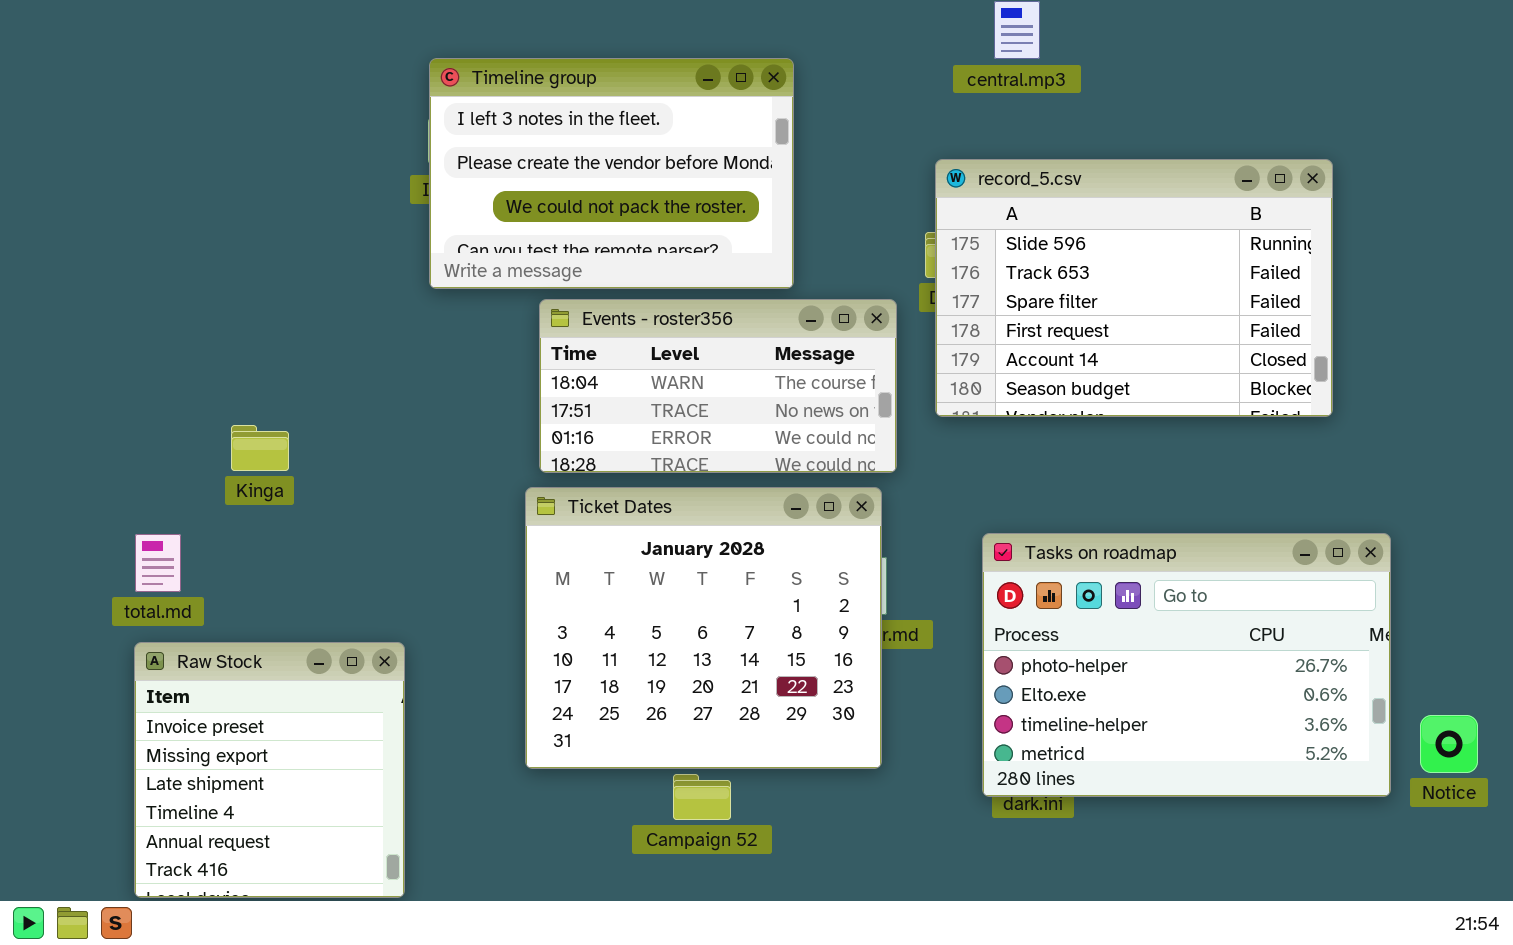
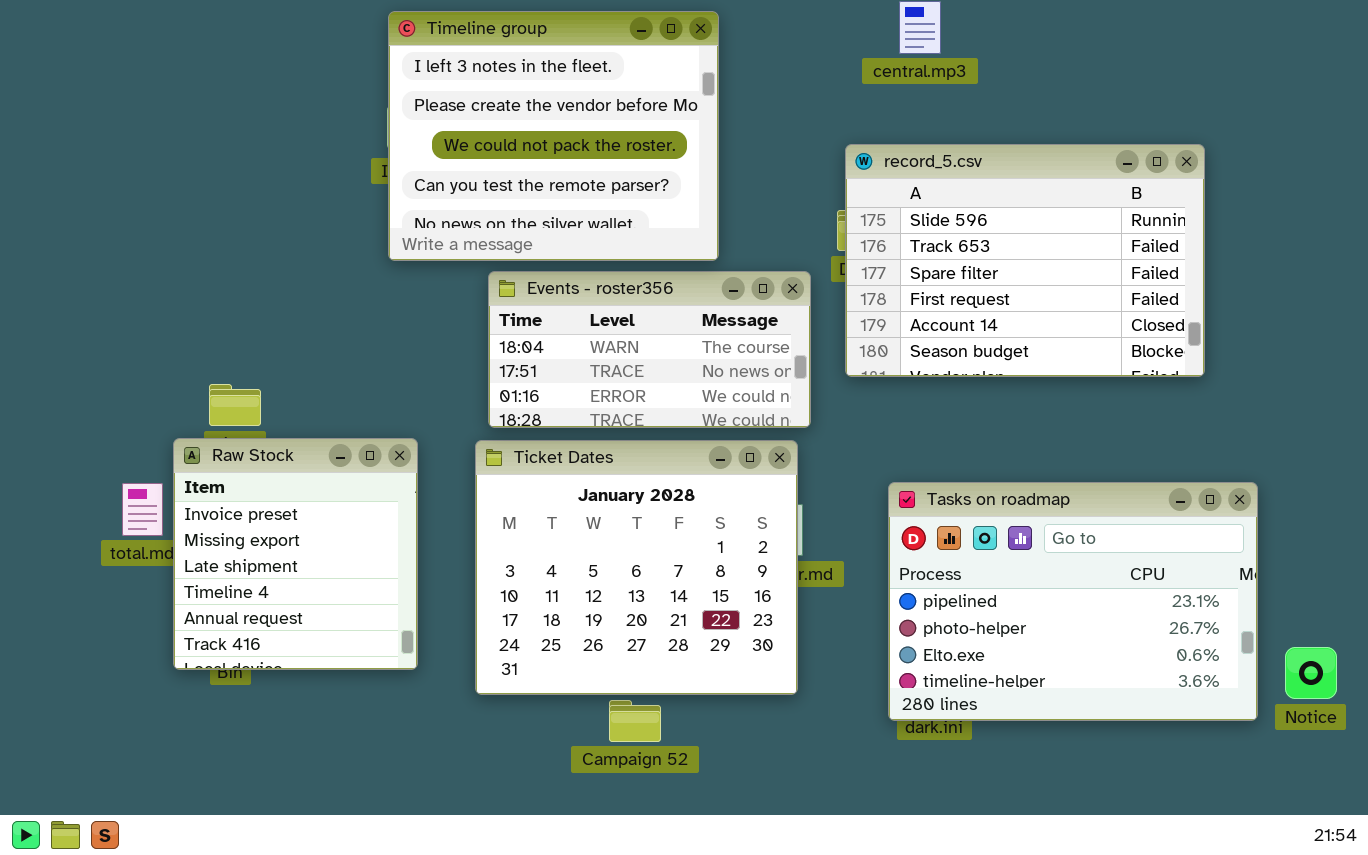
Timeline group: [429,58,794,289] -> [388,11,719,261], resized
Tasks on roadmap: [982,533,1391,797] -> [888,482,1258,721], scrolled up 1 row
Raw Stock: [134,642,405,898] -> [173,438,418,670], moved

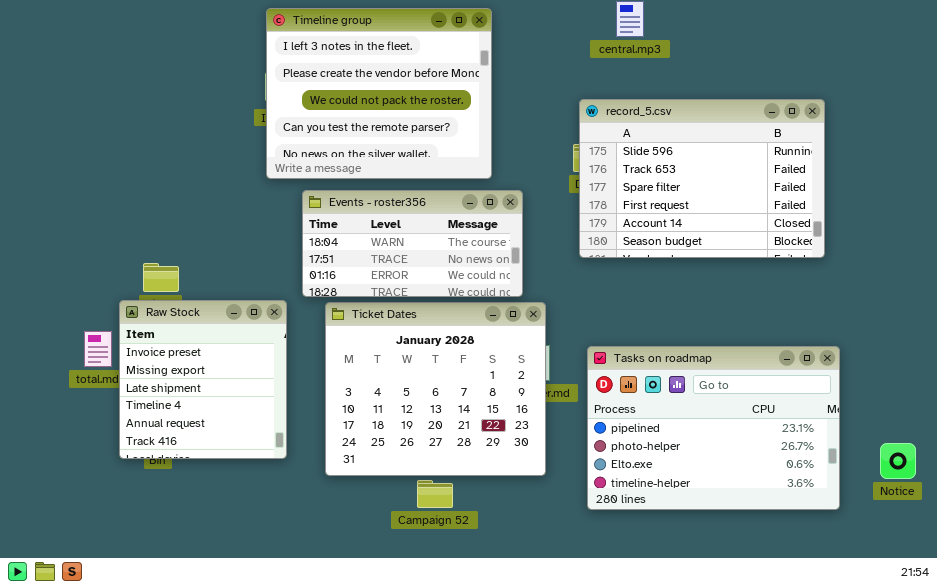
Events - roster356: [488,271,811,428] -> [302,190,523,297], moved
Tasks on roadmap: [888,482,1258,721] -> [587,346,840,510], moved

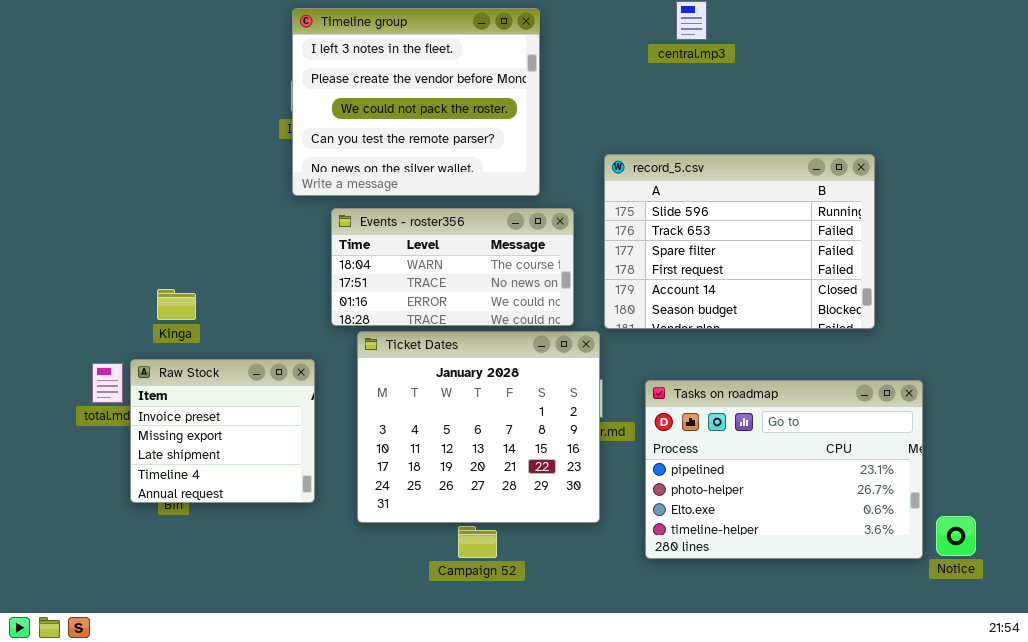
record_5.csv: [579,99,825,258] -> [604,154,875,329], moved
Raw Stock: [119,300,287,459] -> [130,359,315,503], resized
Notice: [880,443,916,479] -> [936,516,976,556], moved

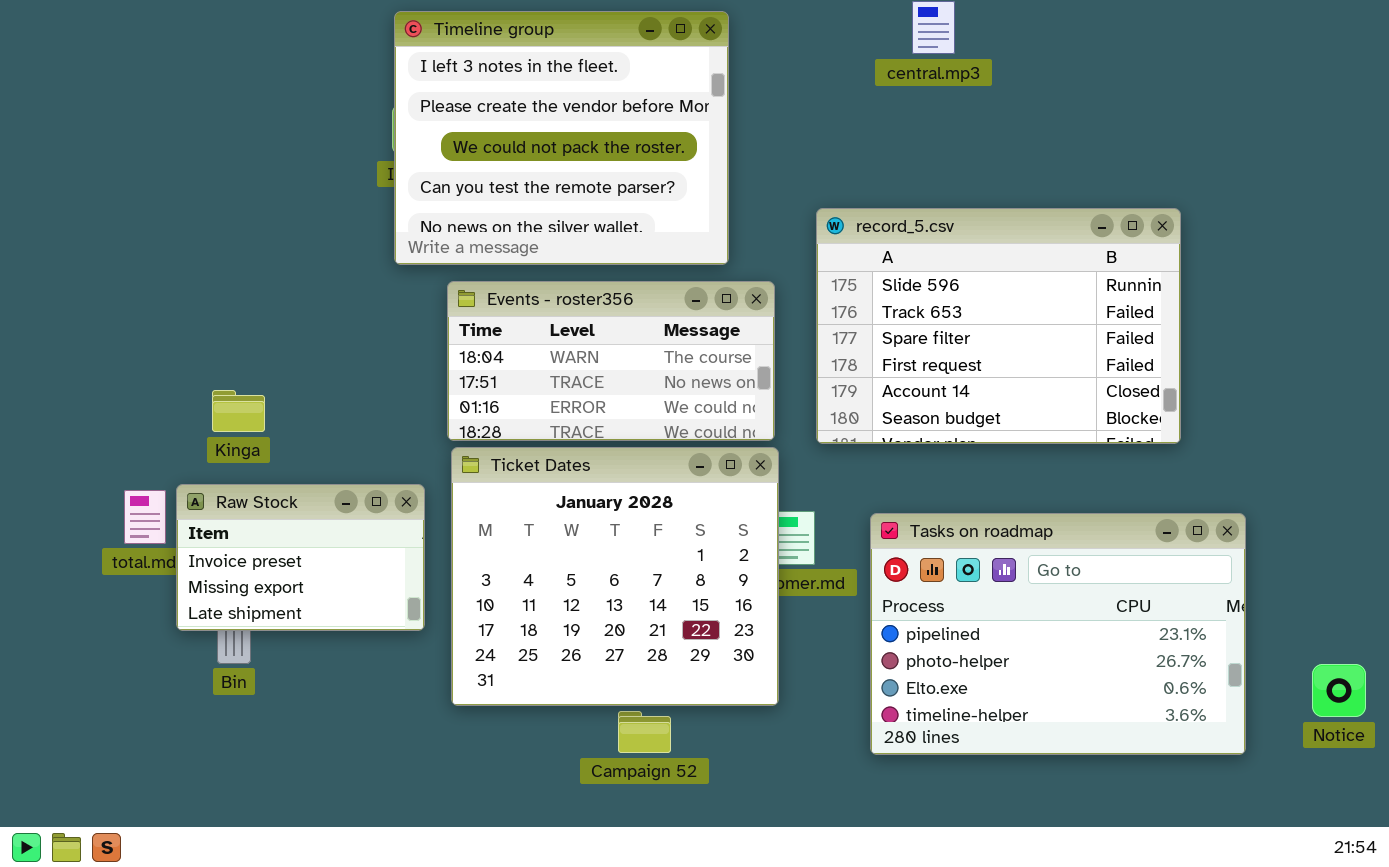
Ticket Dates: [357,331,600,523] -> [451,447,779,706], moved
Raw Stock: [130,359,315,503] -> [176,484,425,631], resized
Notice: [936,516,976,556] -> [1312,664,1366,717], moved

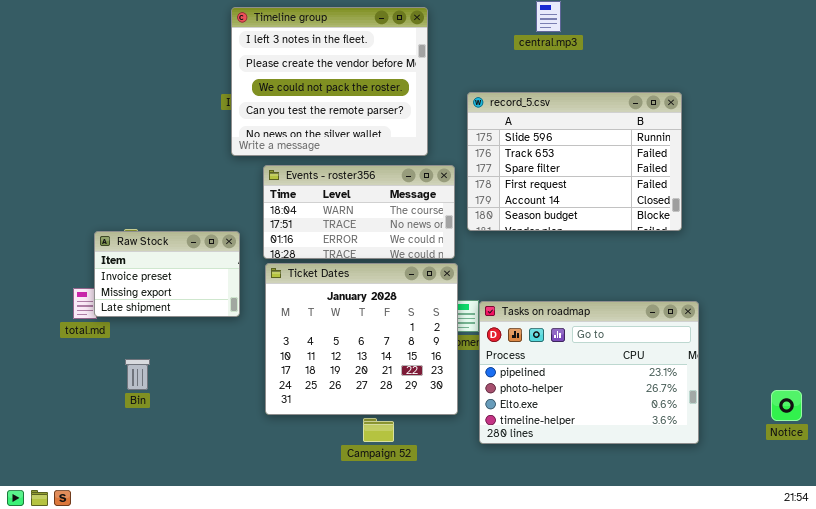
record_5.csv: [816,208,1181,444] -> [467,92,682,231], moved
Raw Stock: [176,484,425,631] -> [94,231,240,317], moved
Tasks on roadmap: [870,513,1246,755] -> [479,301,699,444], moved

